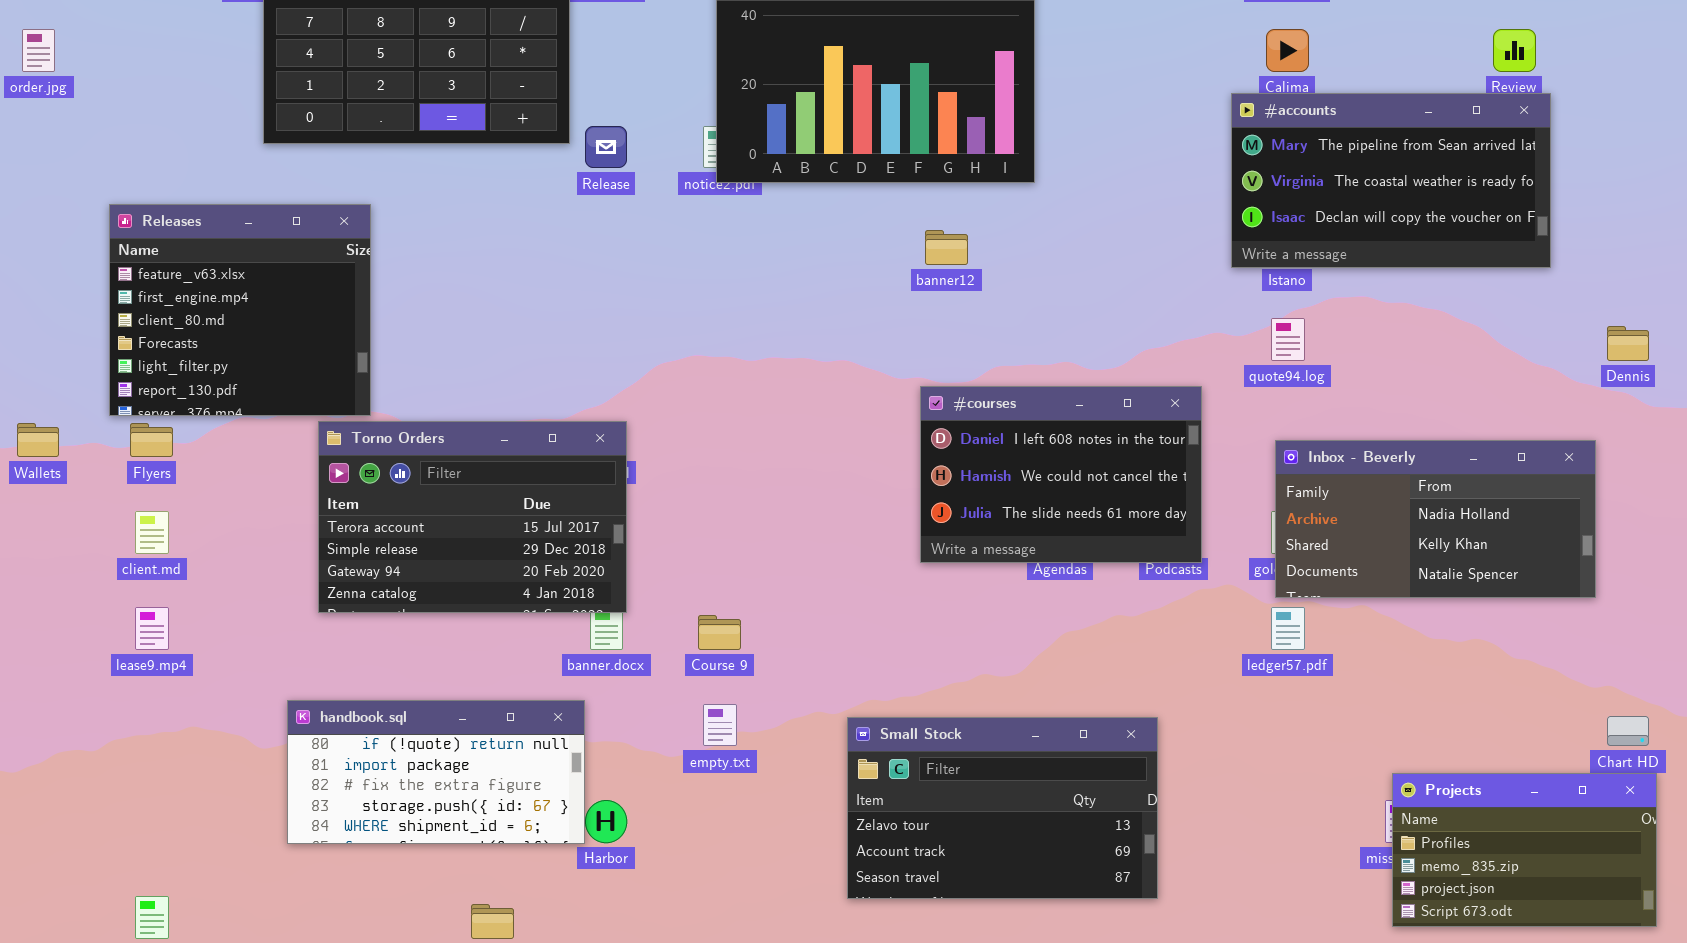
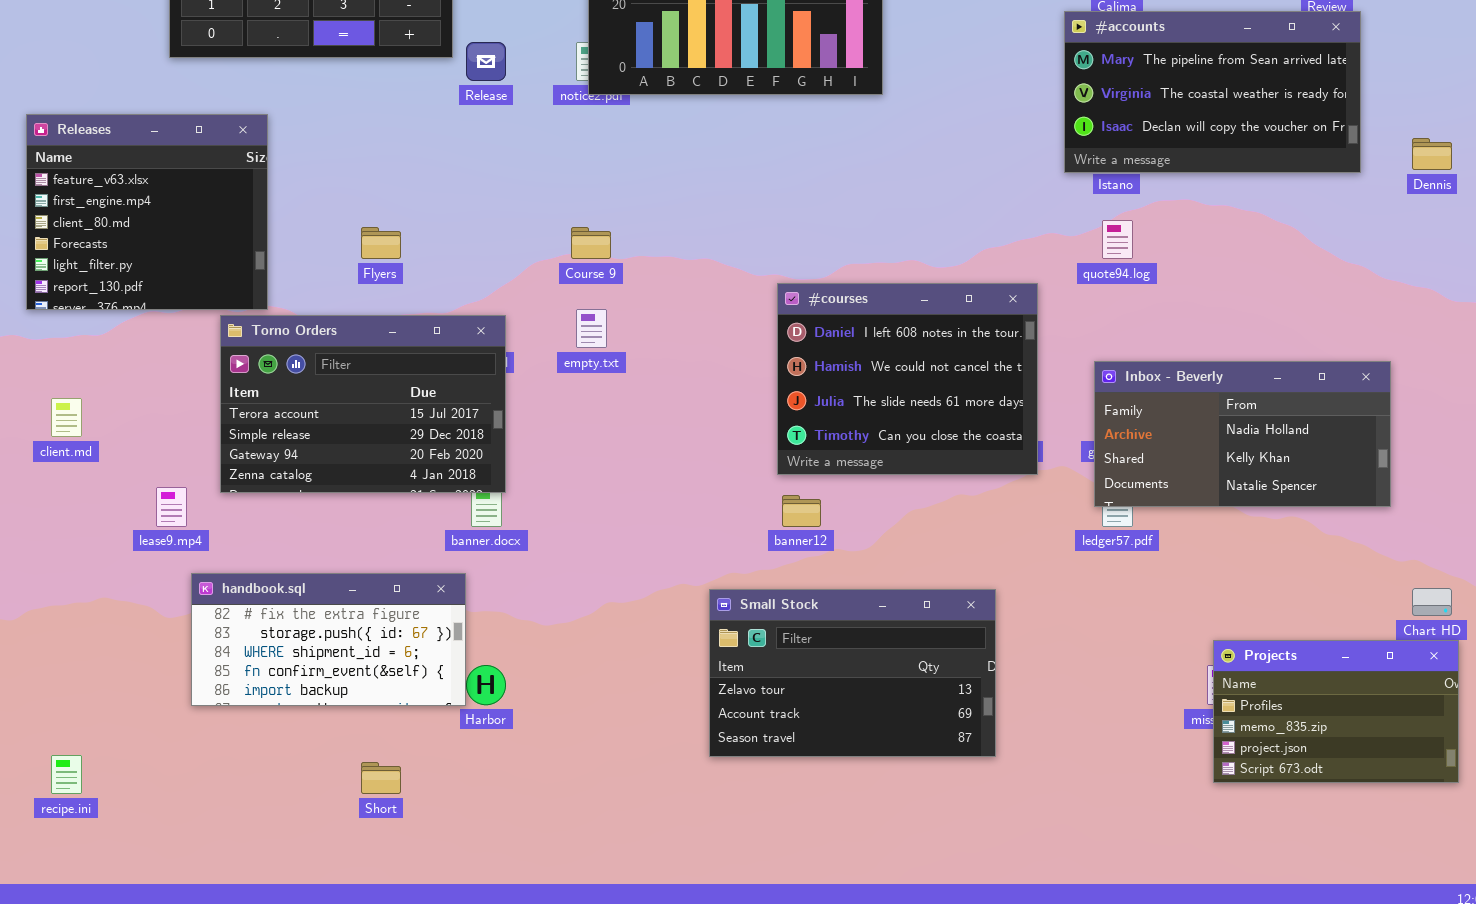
banner12: [925,230,968,265] -> [782,495,821,527], moved
Dennis: [1607,326,1649,361] -> [1412,138,1452,170], moved
#courses: [920,386,1202,563] -> [777,283,1038,475], resized
Flyers: [130,423,173,457] -> [361,227,401,259], moved
Inbox - Beverly: [1275,440,1596,598] -> [1094,361,1391,507], moved
lease9.mp4: [135,607,169,650] -> [156,487,187,527], moved
Course 9: [698,615,741,650] -> [571,227,611,259], moved
handbook.sql: [287,700,585,844] -> [191,573,466,706], scrolled down 2 rows
empty.txt: [703,704,737,746] -> [576,309,607,348], moved

